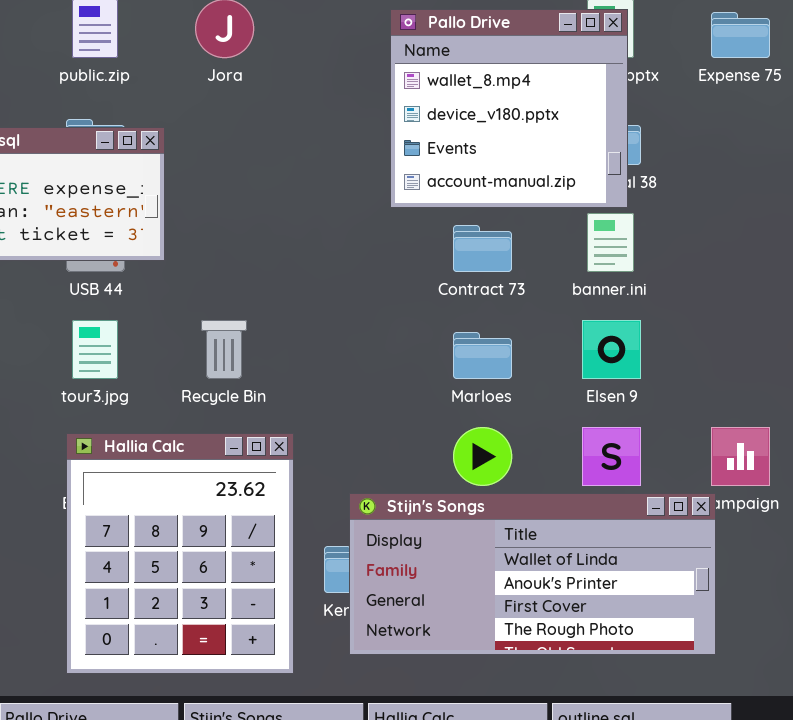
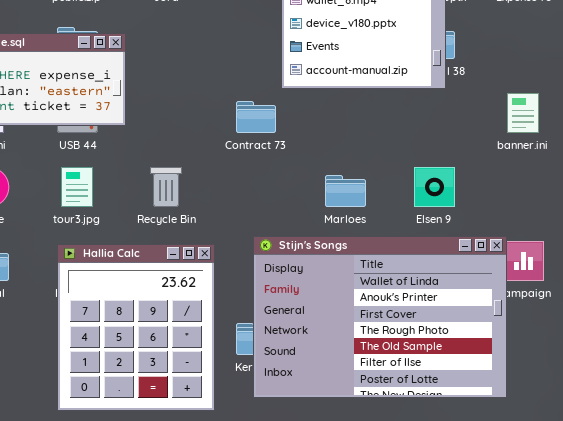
banner.ini: [587,213,634,272] -> [507,93,539,133], moved
Contract 73: [453,225,512,272] -> [236,101,276,133], moved
Stijn's Songs: [349,493,716,655] -> [253,236,507,398], resized

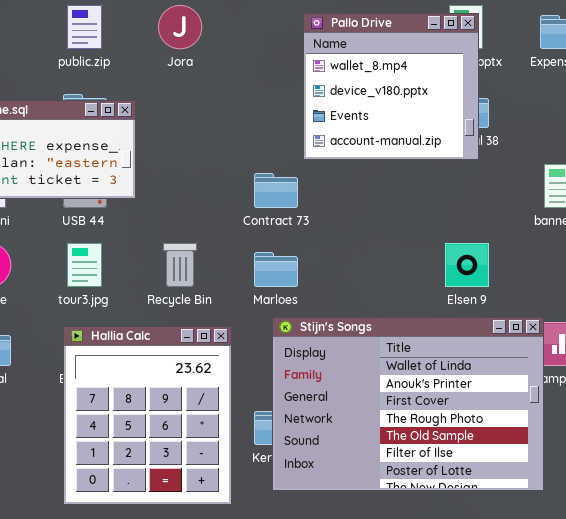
Marloes: [325,175,366,207] -> [254,252,298,287], moved

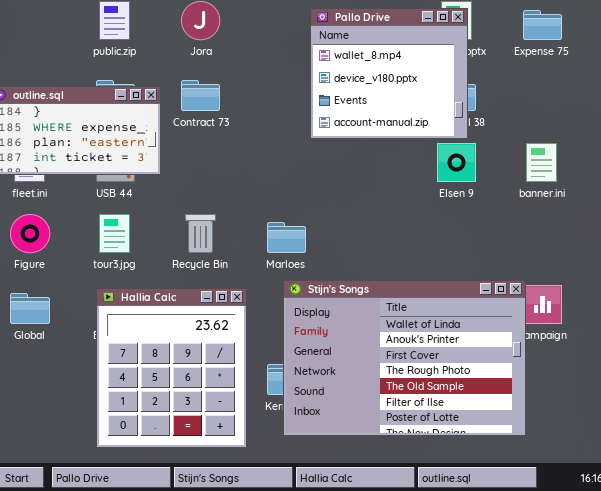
Contract 73: [254,173,298,208] -> [181,80,220,111], moved
Elsen 9: [445,243,489,287] -> [437,143,476,182], moved

